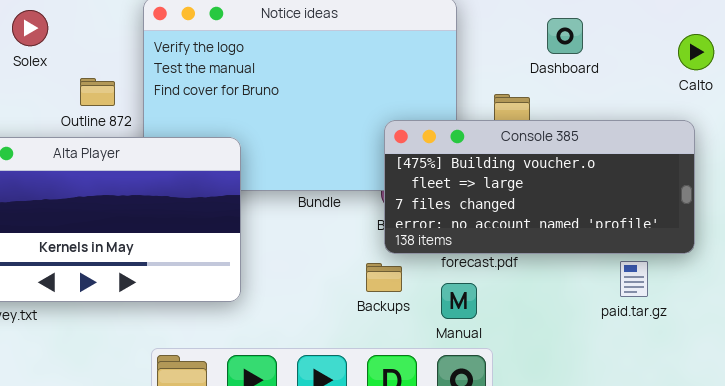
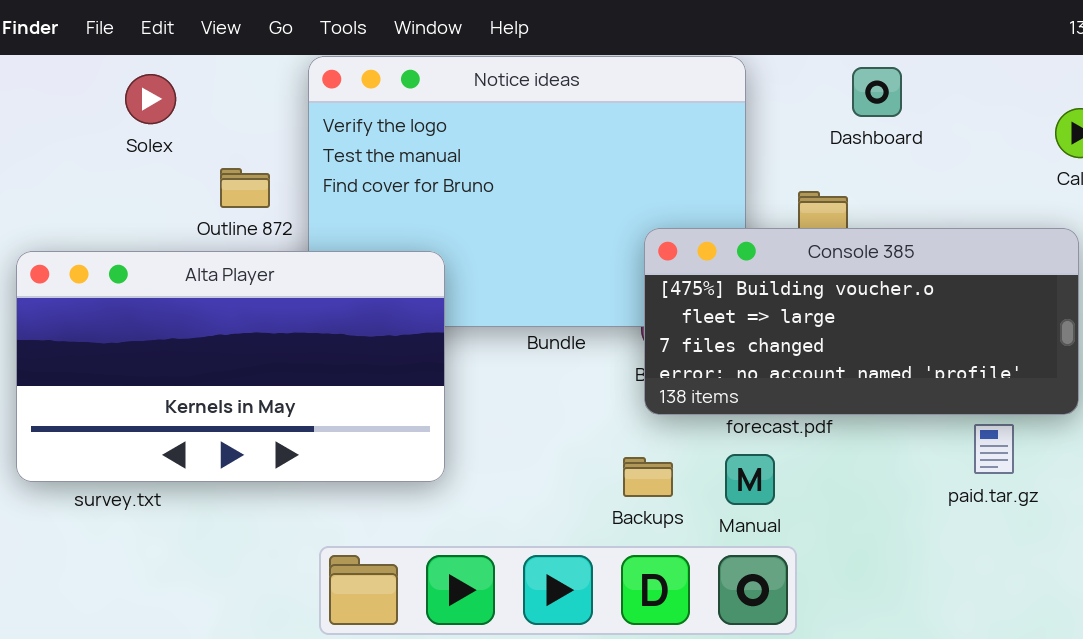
Dashboard: [547,18,583,54] -> [852,67,902,117], moved
Backups: [366,263,402,292] -> [623,457,673,497], moved

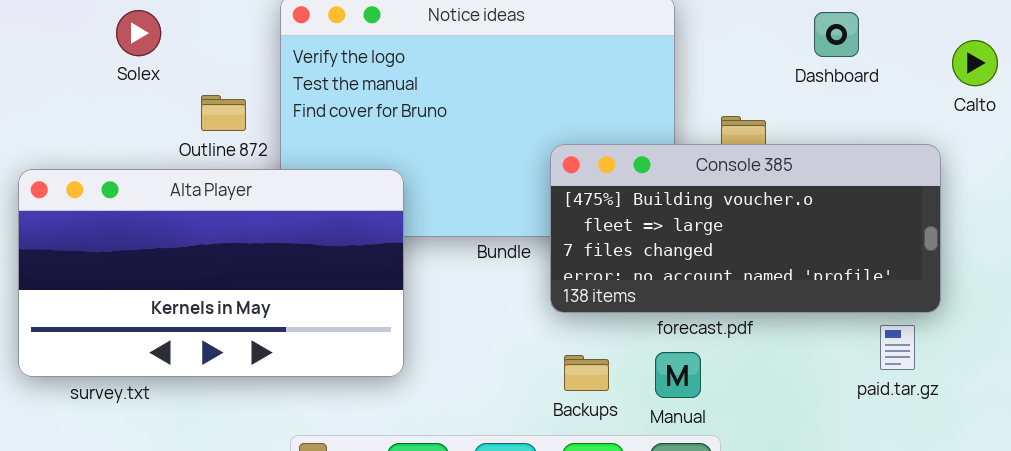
Dashboard: [852,67,902,117] -> [814,12,859,57], moved
Console 385: [644,228,1079,415] -> [550,144,941,313], moved

